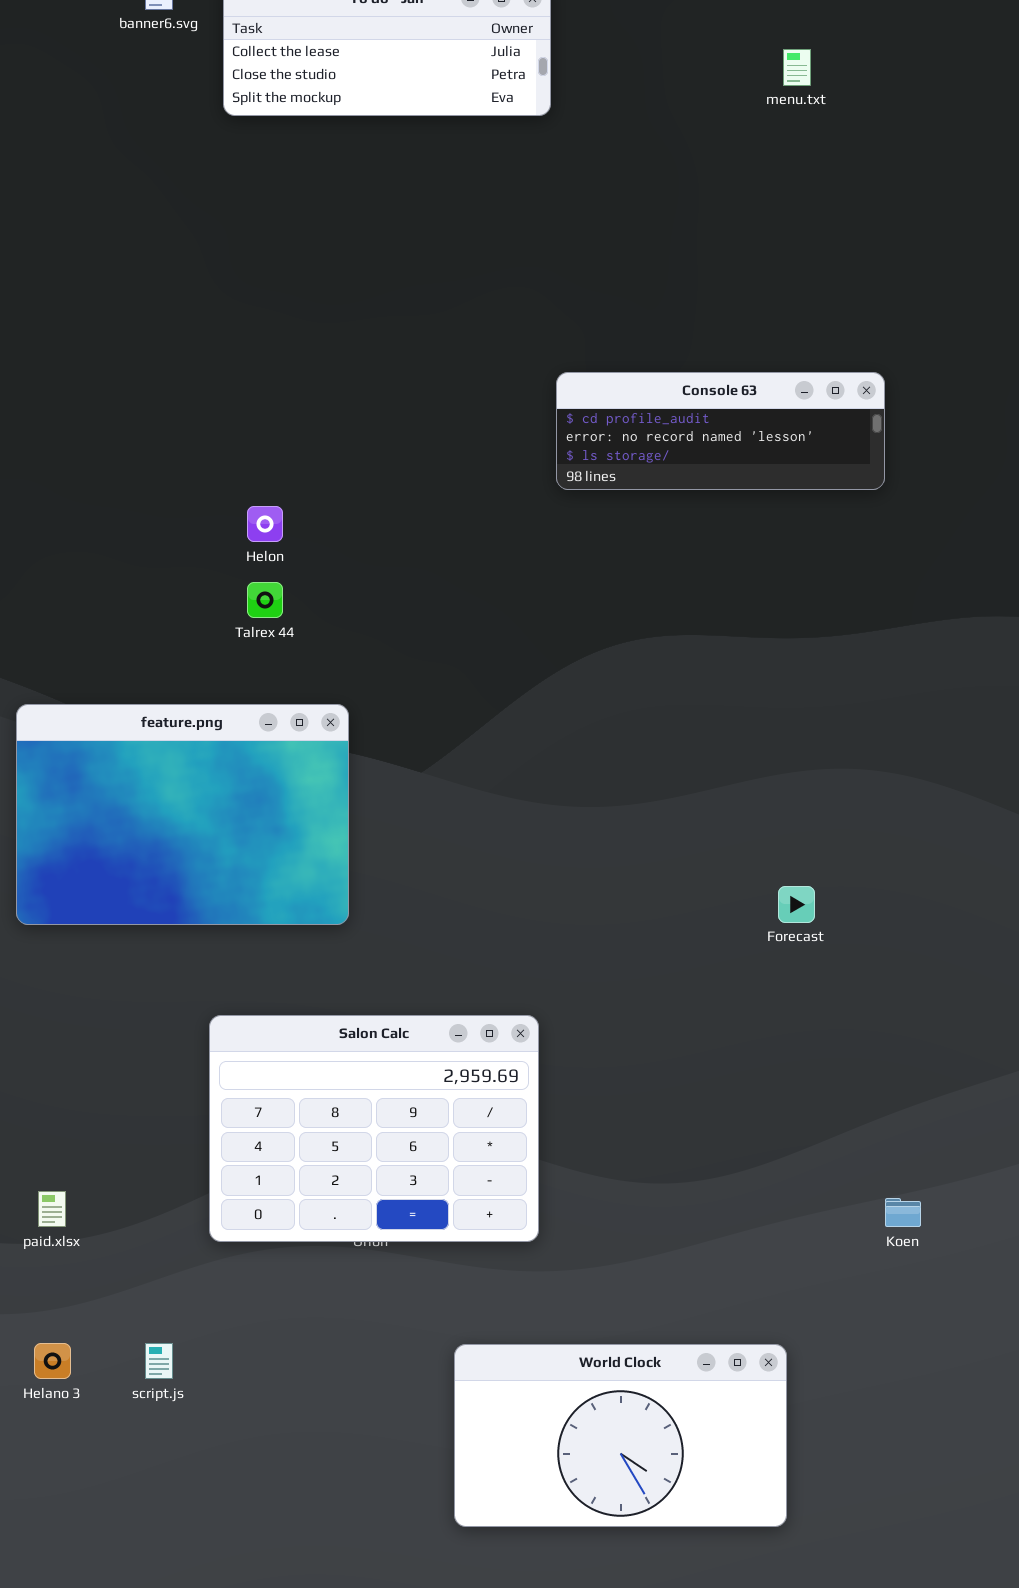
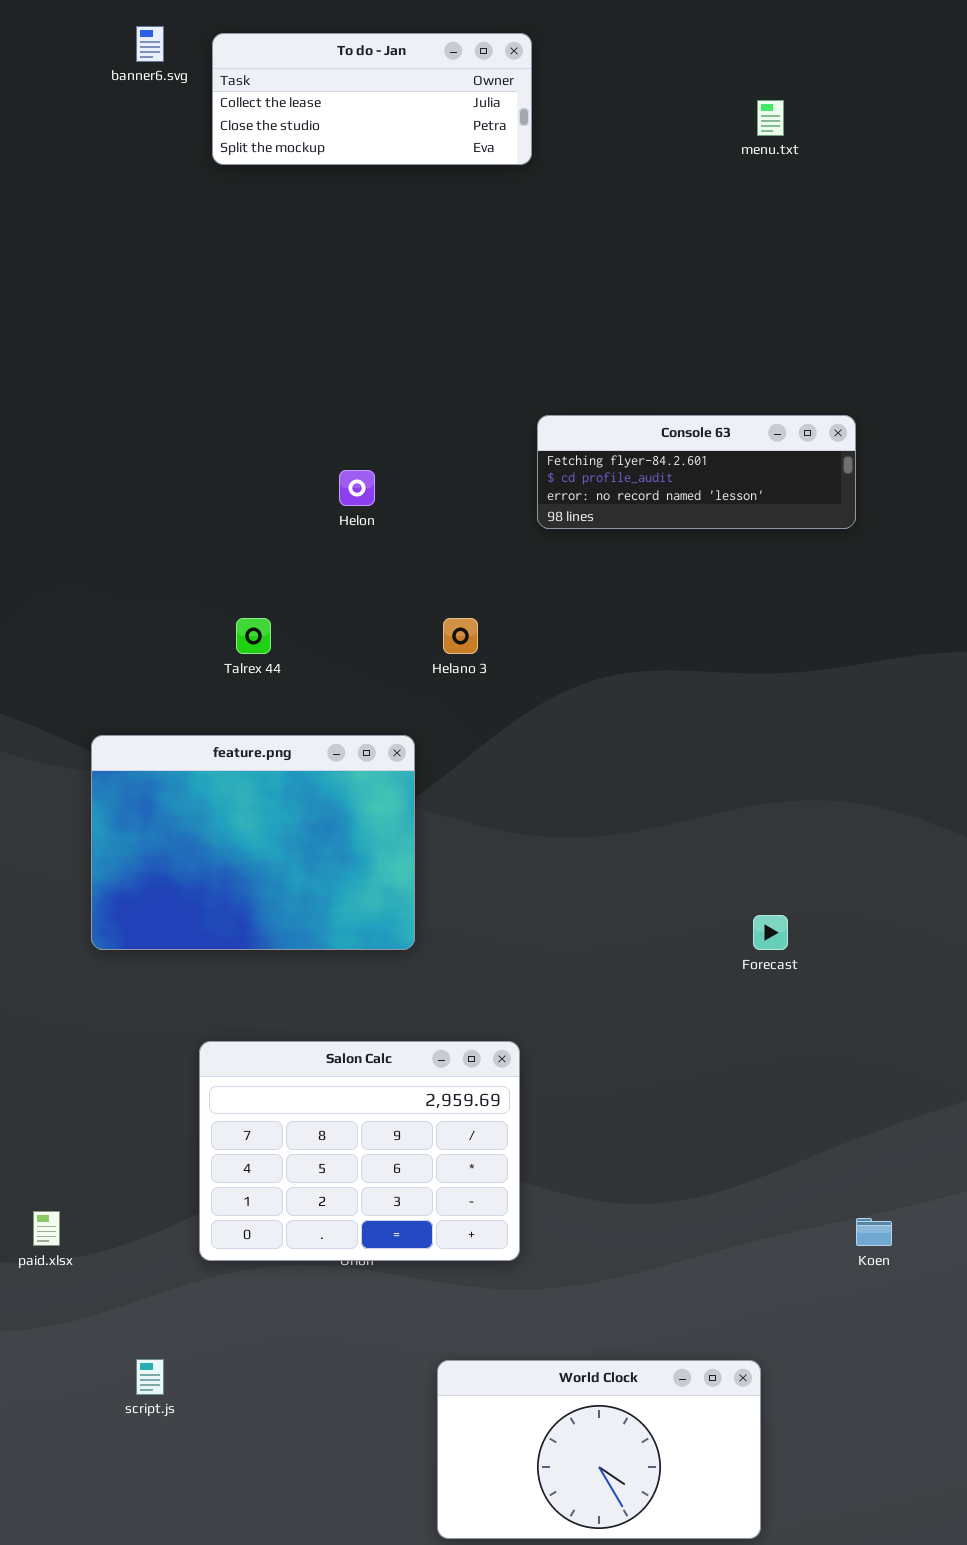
Console 63: [556,372,885,490] -> [537,415,856,529], scrolled up 1 row
Helon: [247,506,283,542] -> [339,470,375,506], moved
feature.png: [16,704,349,925] -> [91,735,415,950], moved
Helano 3: [34,1343,71,1379] -> [443,618,478,654], moved

